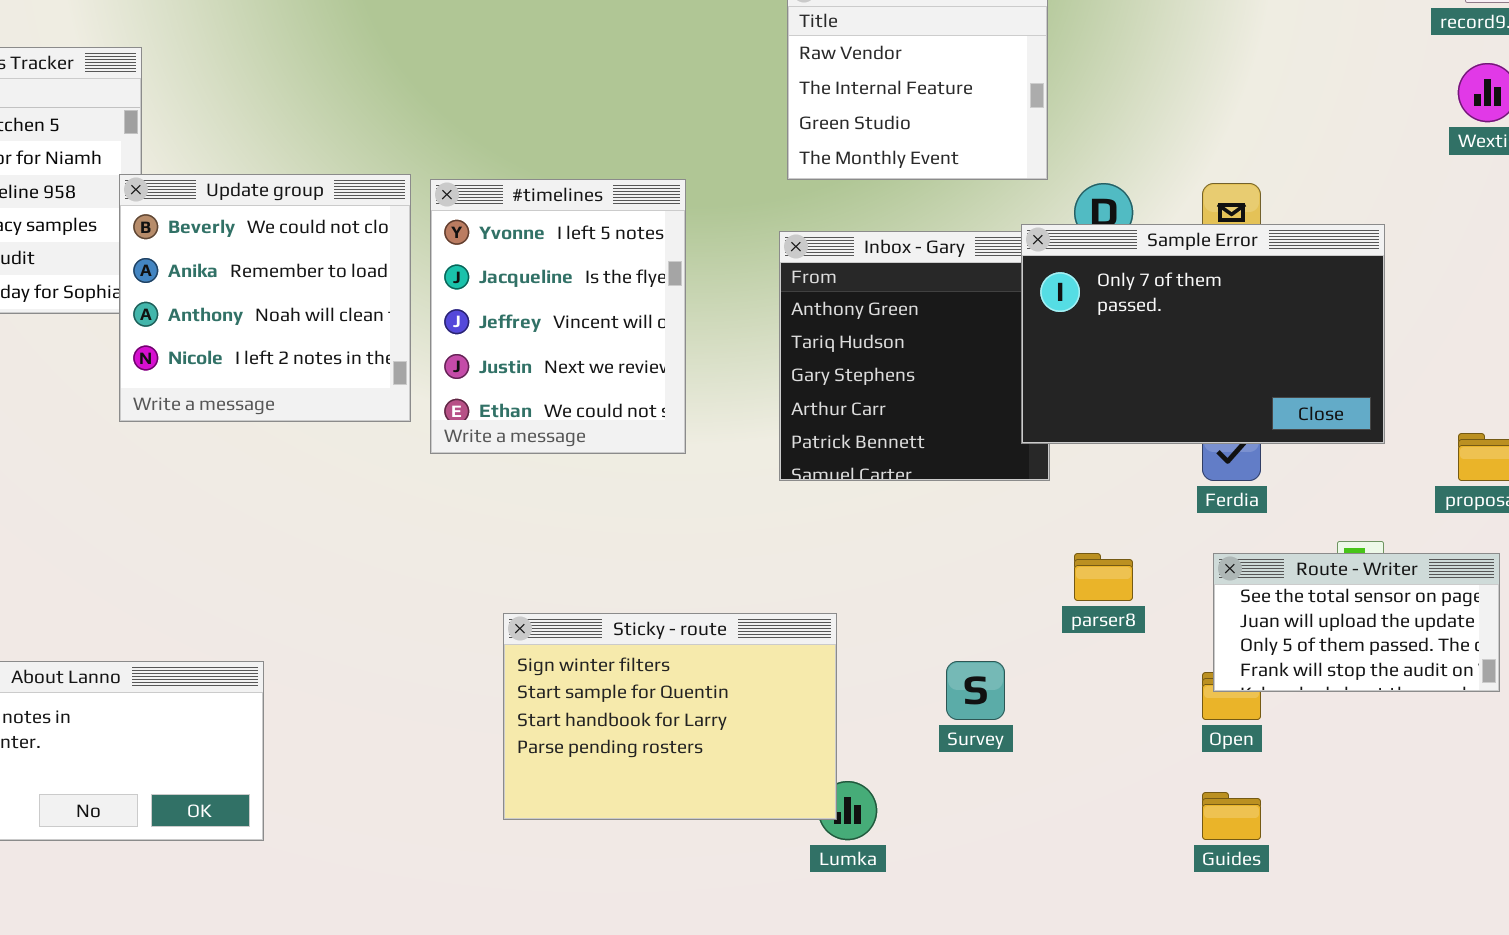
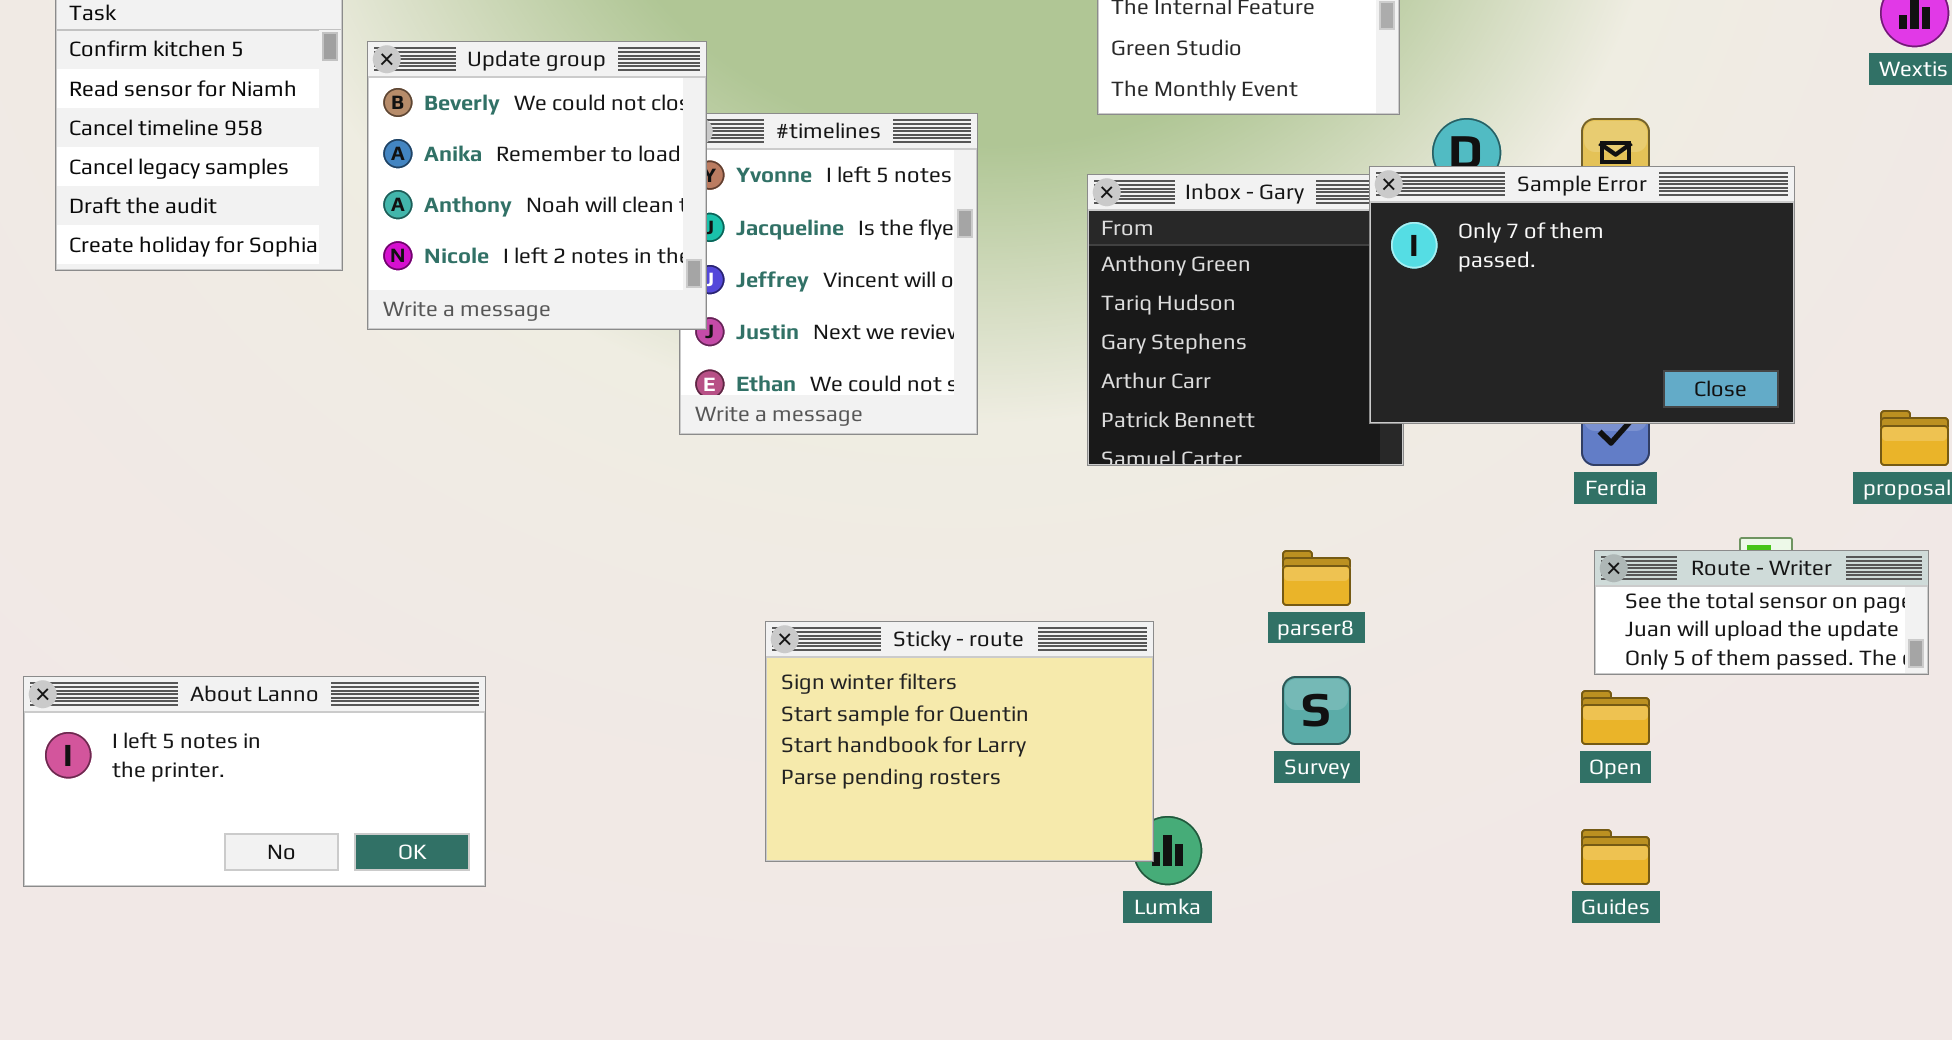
Update group: [119,174,411,422] -> [367,41,707,330], moved
parser8: [1074,553,1133,601] -> [1282,550,1351,606], moved
Route - Writer: [1213,553,1500,692] -> [1594,550,1929,675], resized

